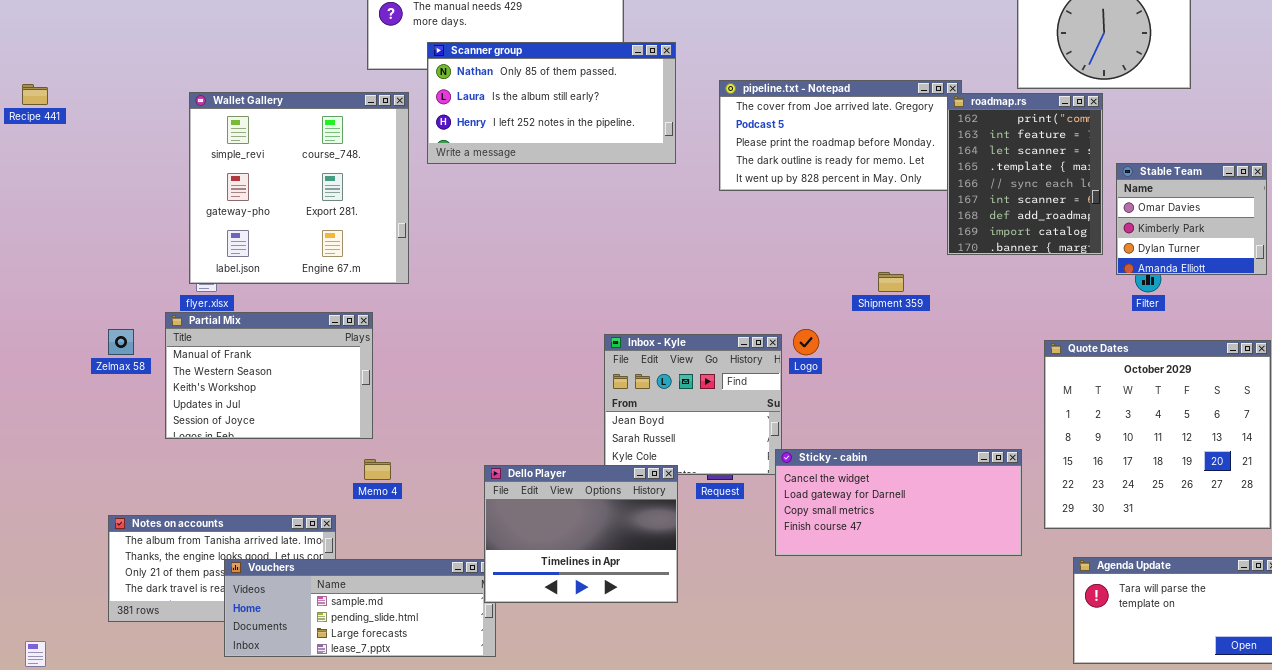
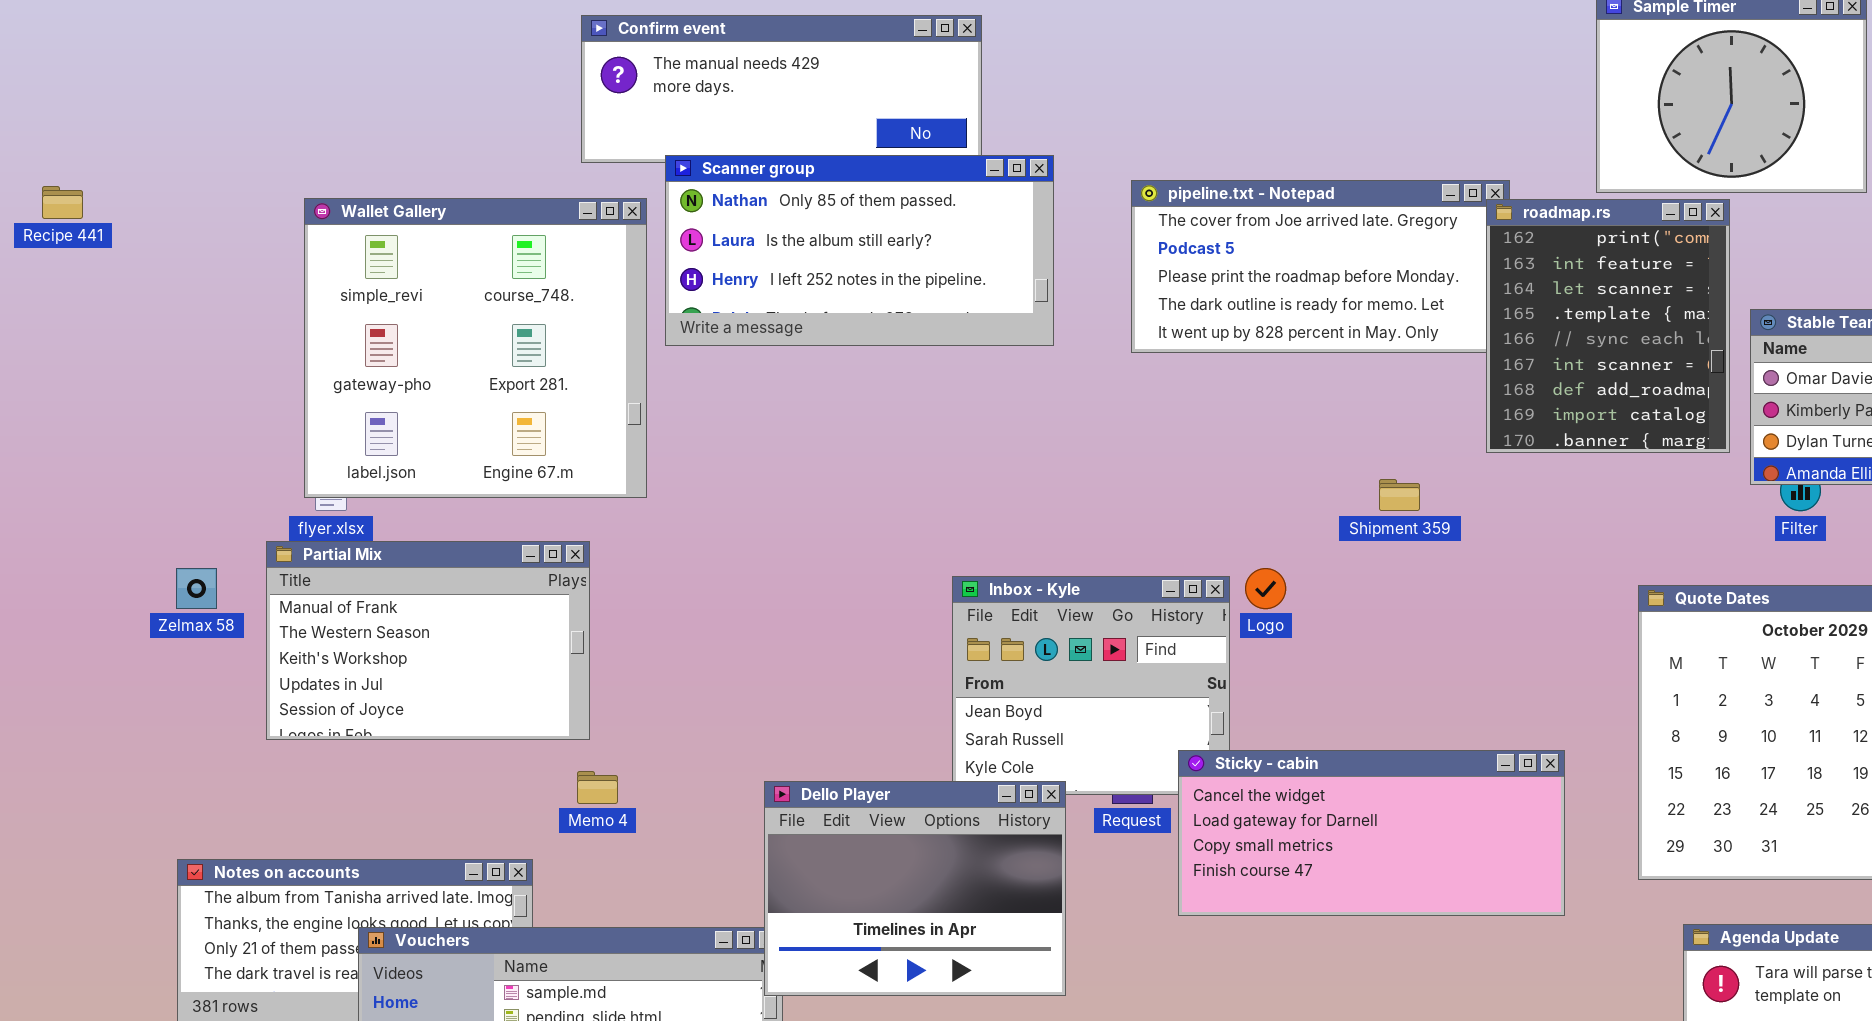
Scanner group: [427,42,676,164] -> [665,155,1054,346], moved
Sticky - cabin: [775,449,1022,556] -> [1178,750,1565,916], moved

